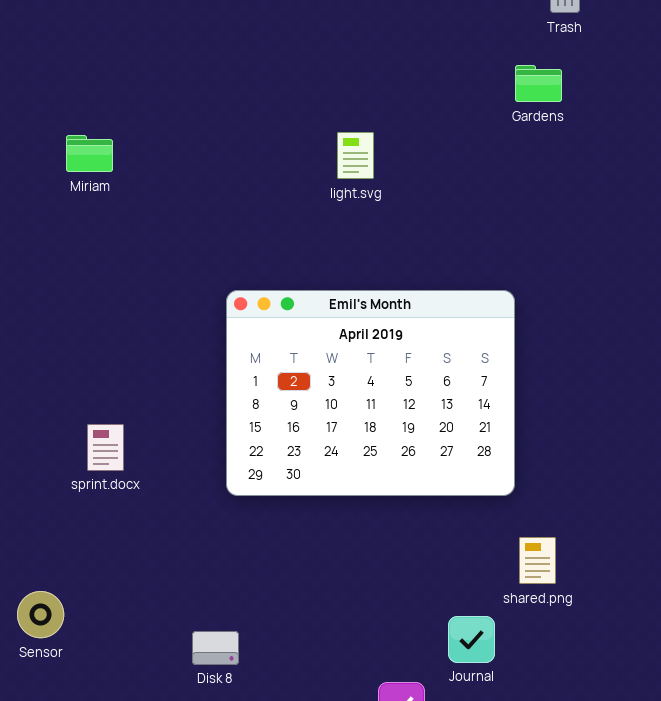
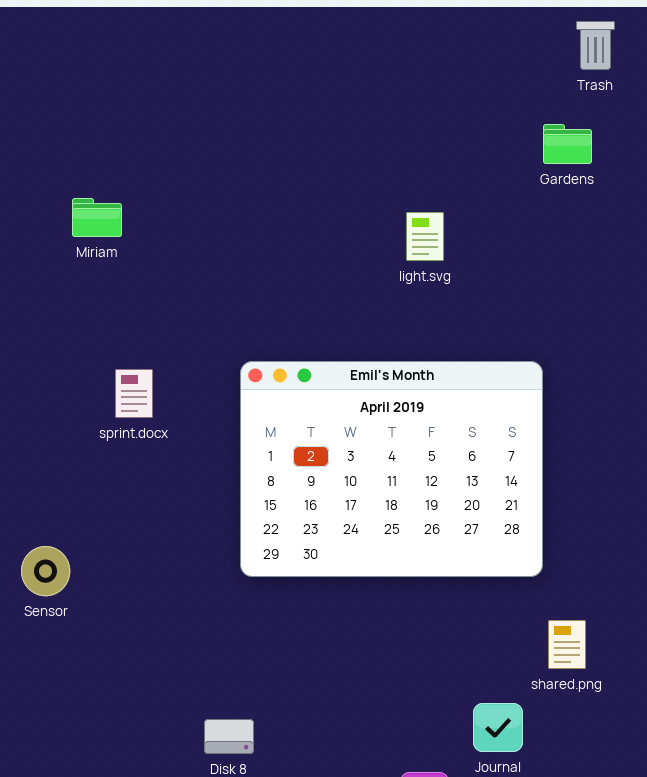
light.svg: [337,132,374,179] -> [406,212,444,261], moved
sprint.docx: [87,424,124,471] -> [115,369,153,418], moved
Sensor: [17,591,64,638] -> [21,546,70,596], moved

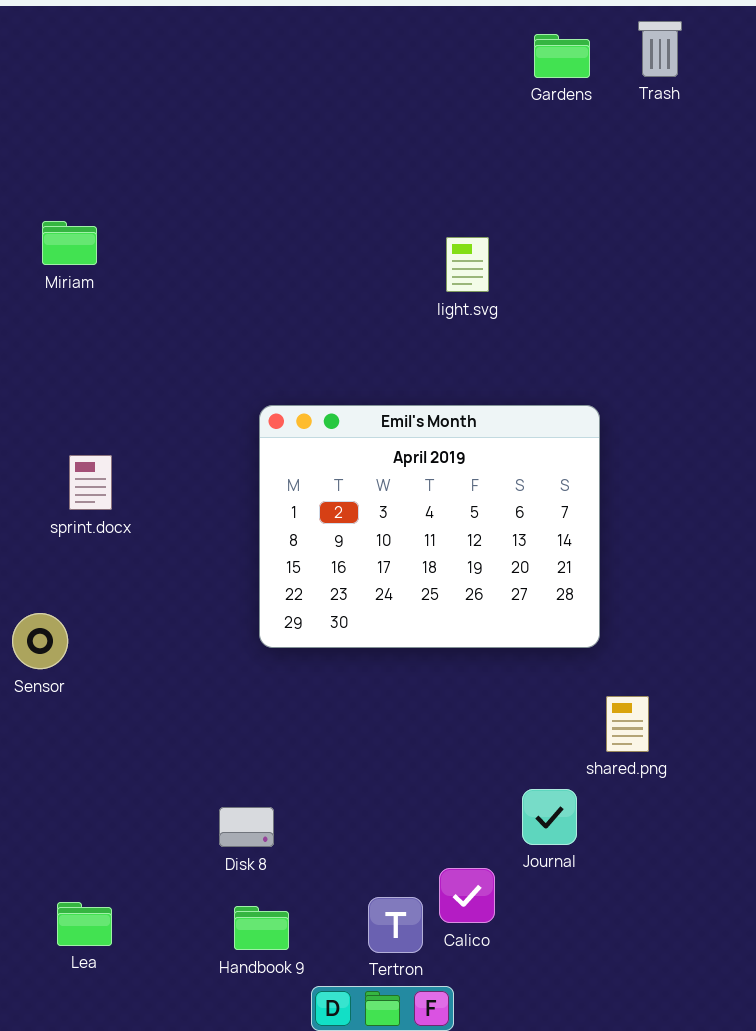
Gardens: [543,124,592,164] -> [534,34,590,78], moved
Miriam: [72,198,122,237] -> [42,221,97,265], moved
sprint.docx: [115,369,153,418] -> [69,455,112,510], moved

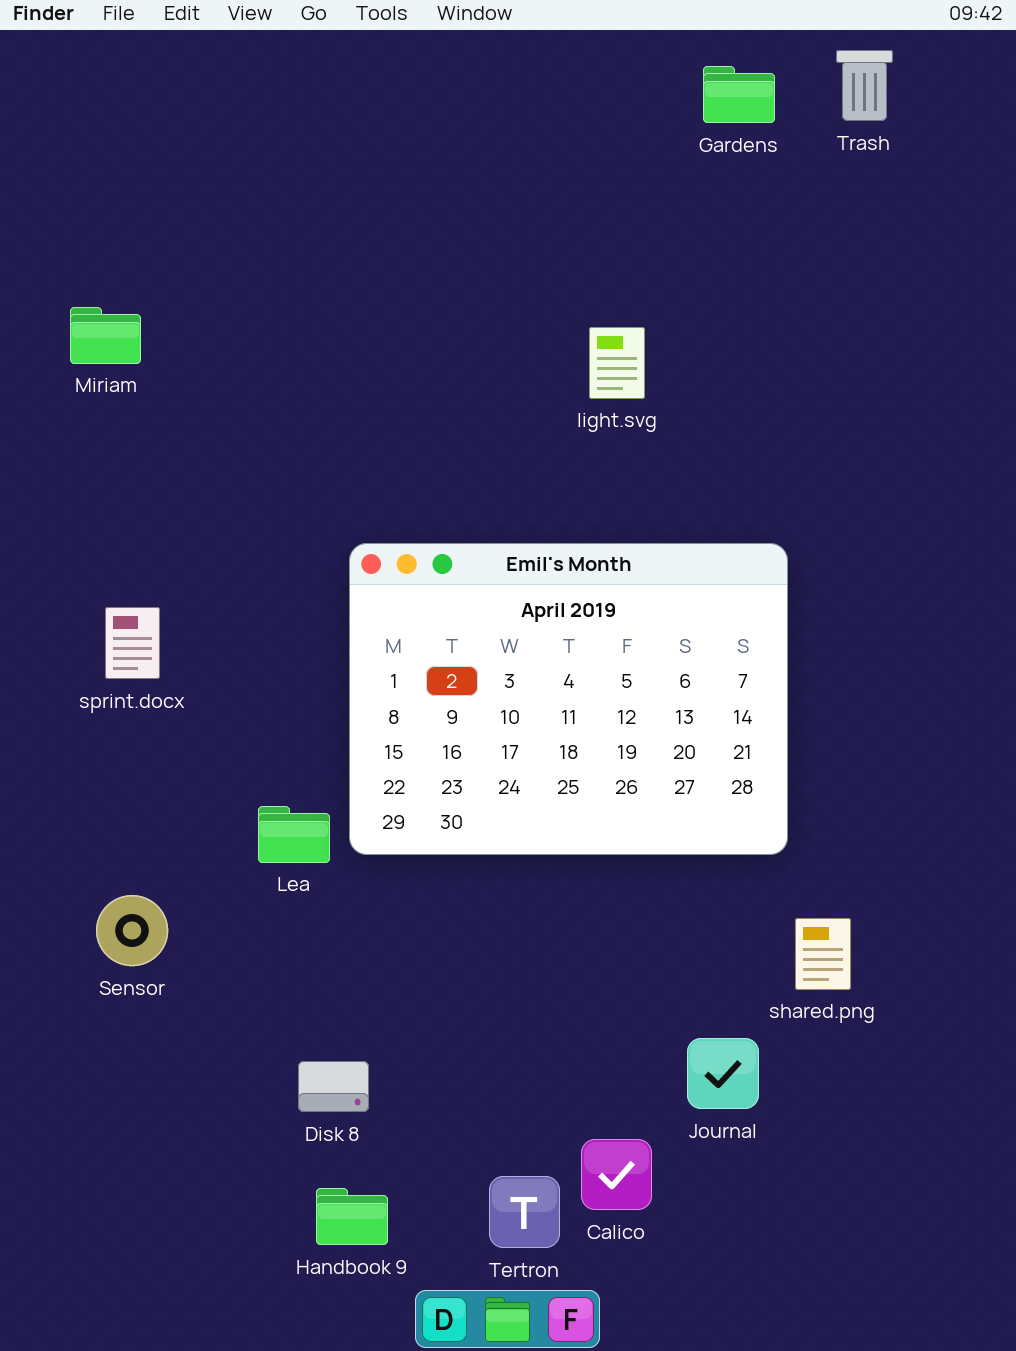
Sensor: [12,613,68,669] -> [96,895,168,966], moved
Lea: [57,902,112,946] -> [258,806,330,863], moved

